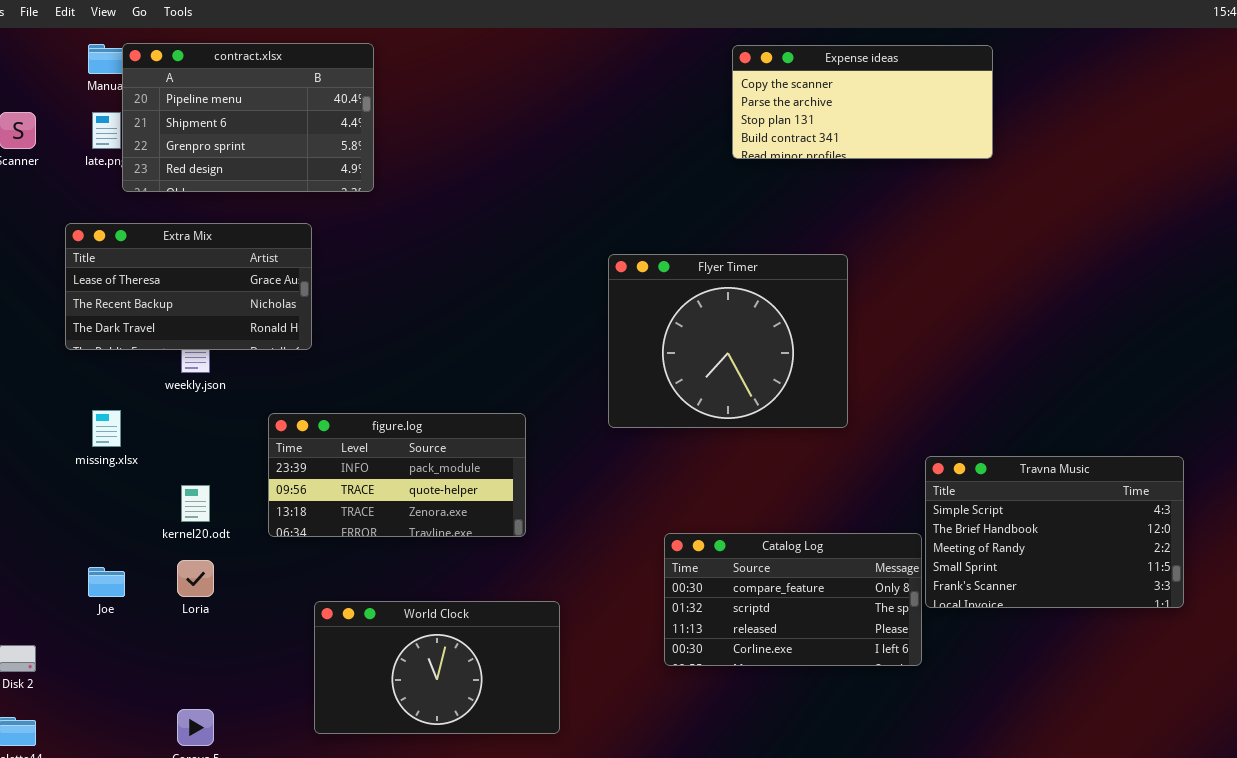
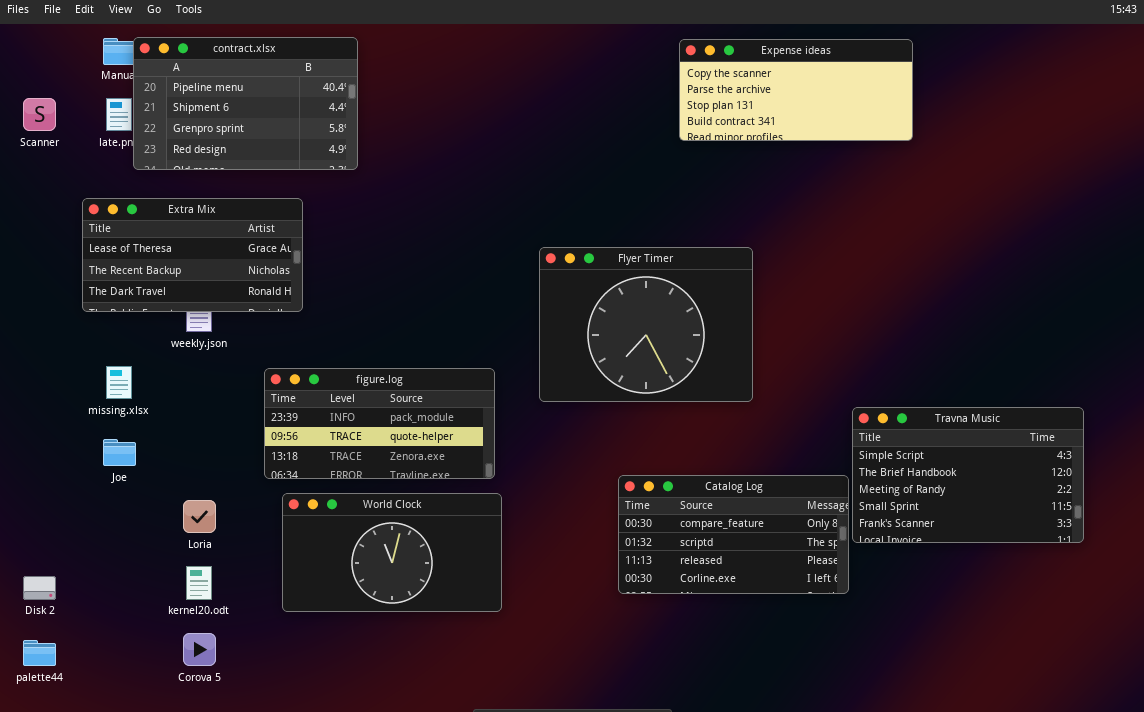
Flyer Timer: [608,254,848,428] -> [539,247,753,402], moved
kernel20.odt: [181,485,210,522] -> [186,566,212,600], moved
Joe: [88,567,125,597] -> [103,439,136,466], moved
World Clock: [314,601,560,734] -> [282,493,502,612], moved

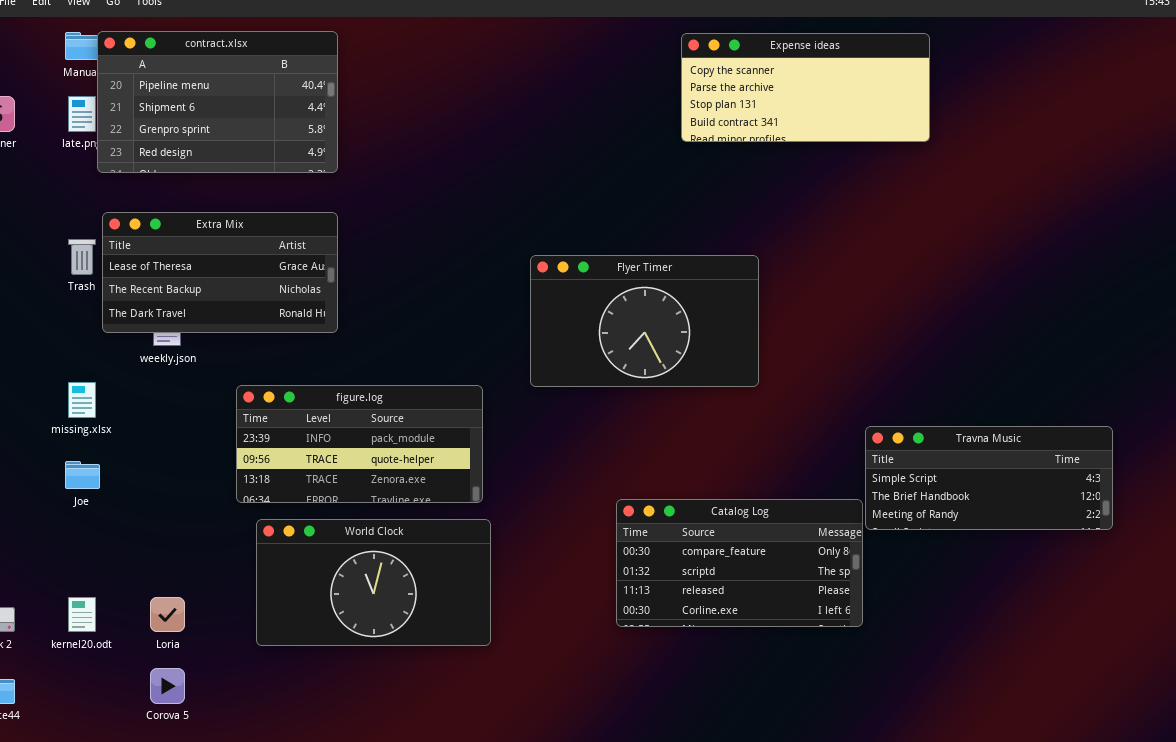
Extra Mix: [82,198,303,312] -> [102,212,338,333], moved
Flyer Timer: [539,247,753,402] -> [530,255,759,387], resized
Travna Music: [852,407,1084,543] -> [865,426,1113,530], resized
Loria: [183,500,216,533] -> [150,597,185,632], moved
kernel20.odt: [186,566,212,600] -> [68,597,96,632], moved

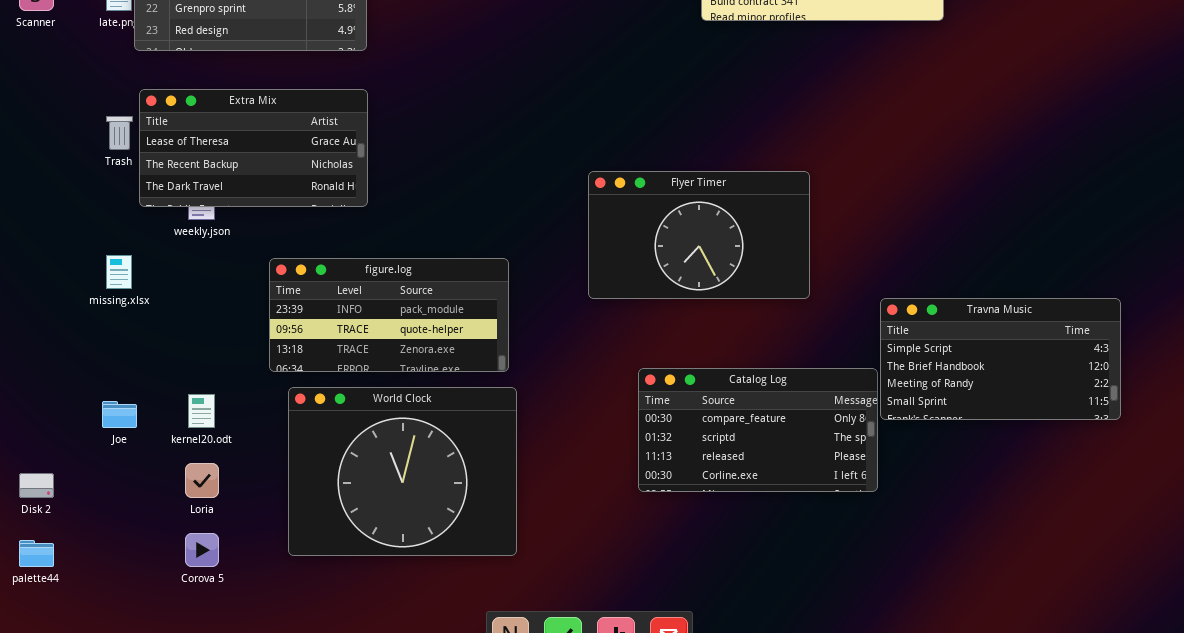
Flyer Timer: [530,255,759,387] -> [588,171,810,299], moved
Travna Music: [865,426,1113,530] -> [880,298,1121,420], resized
Joe: [65,461,100,489] -> [102,401,137,428], moved
World Clock: [256,519,491,646] -> [288,387,517,556], resized
kernel20.odt: [68,597,96,632] -> [188,394,215,428], moved

